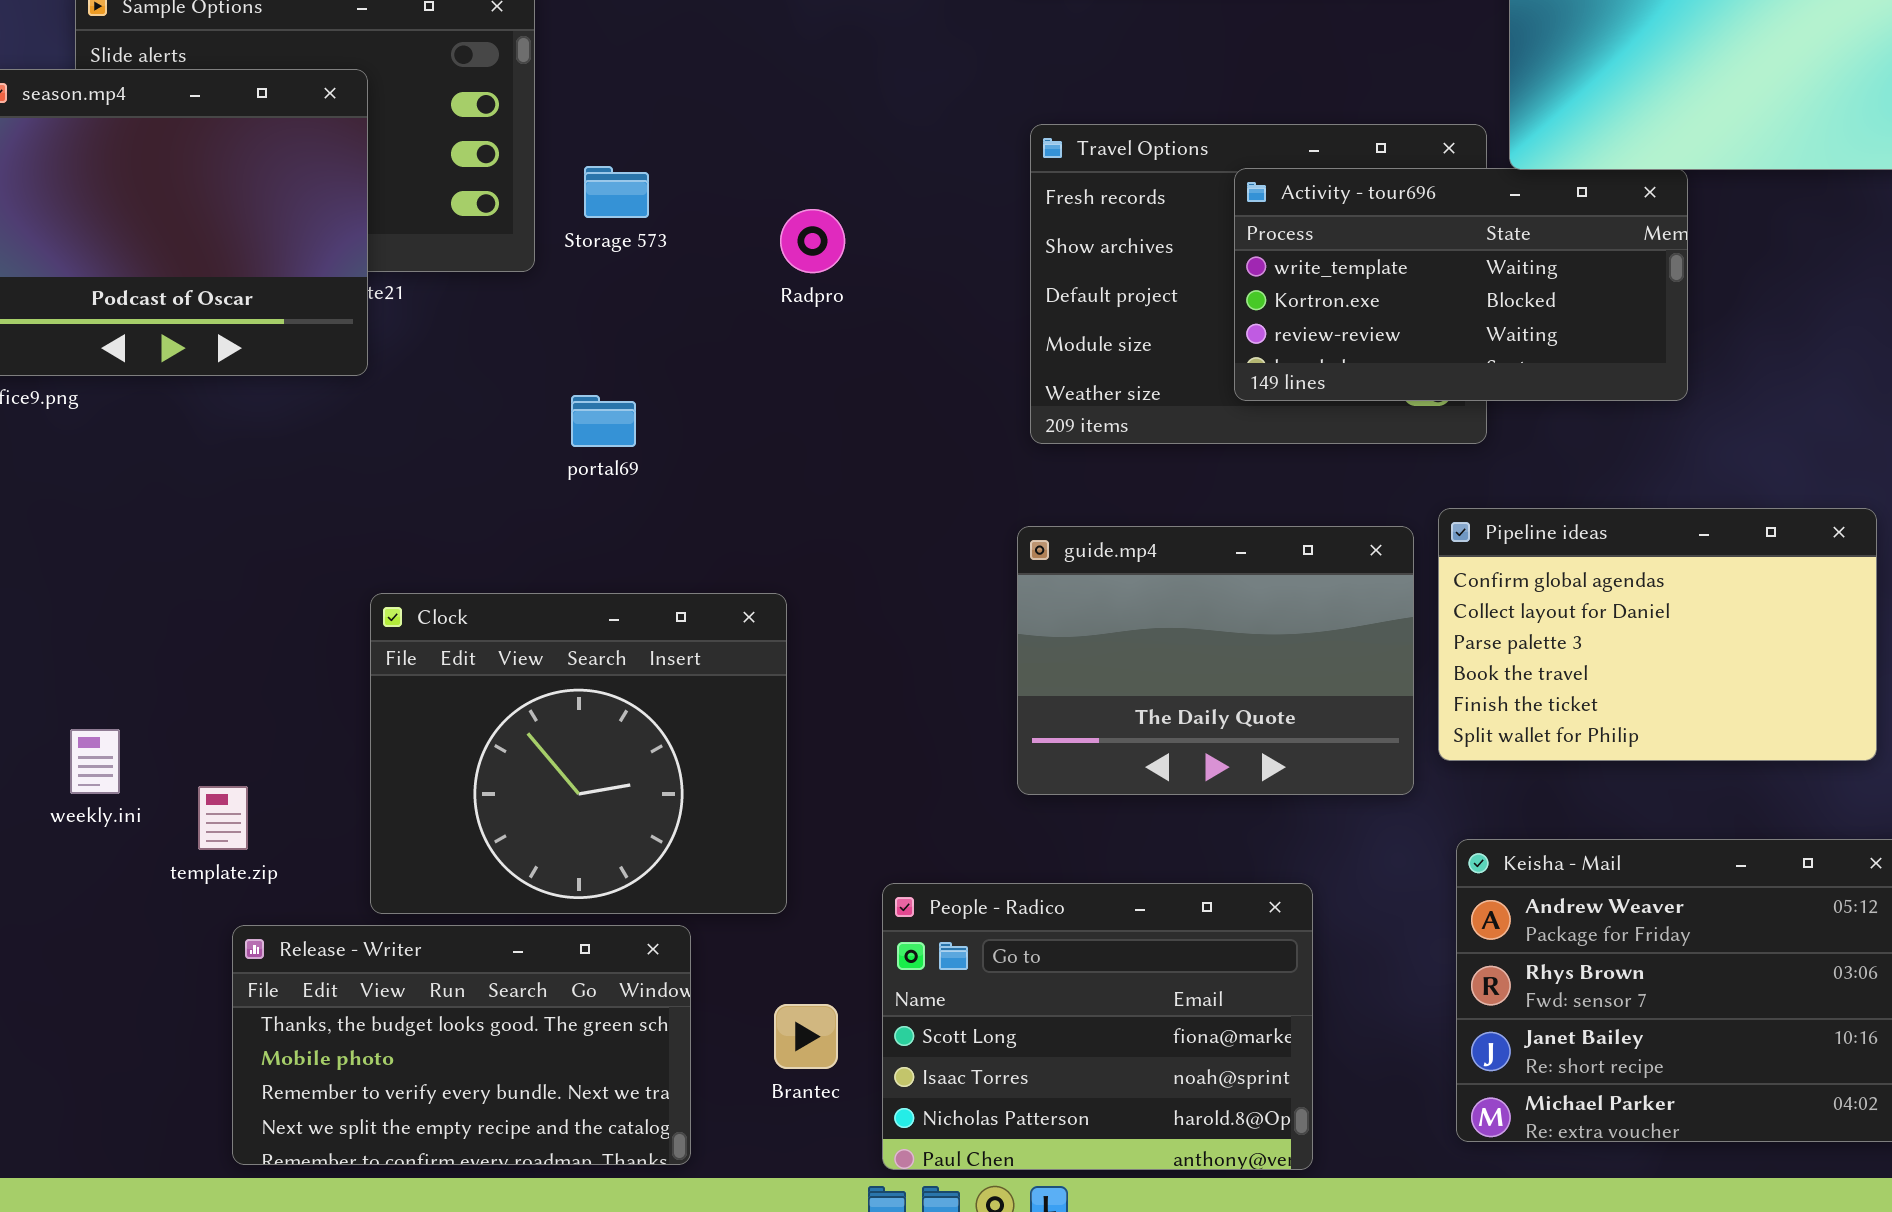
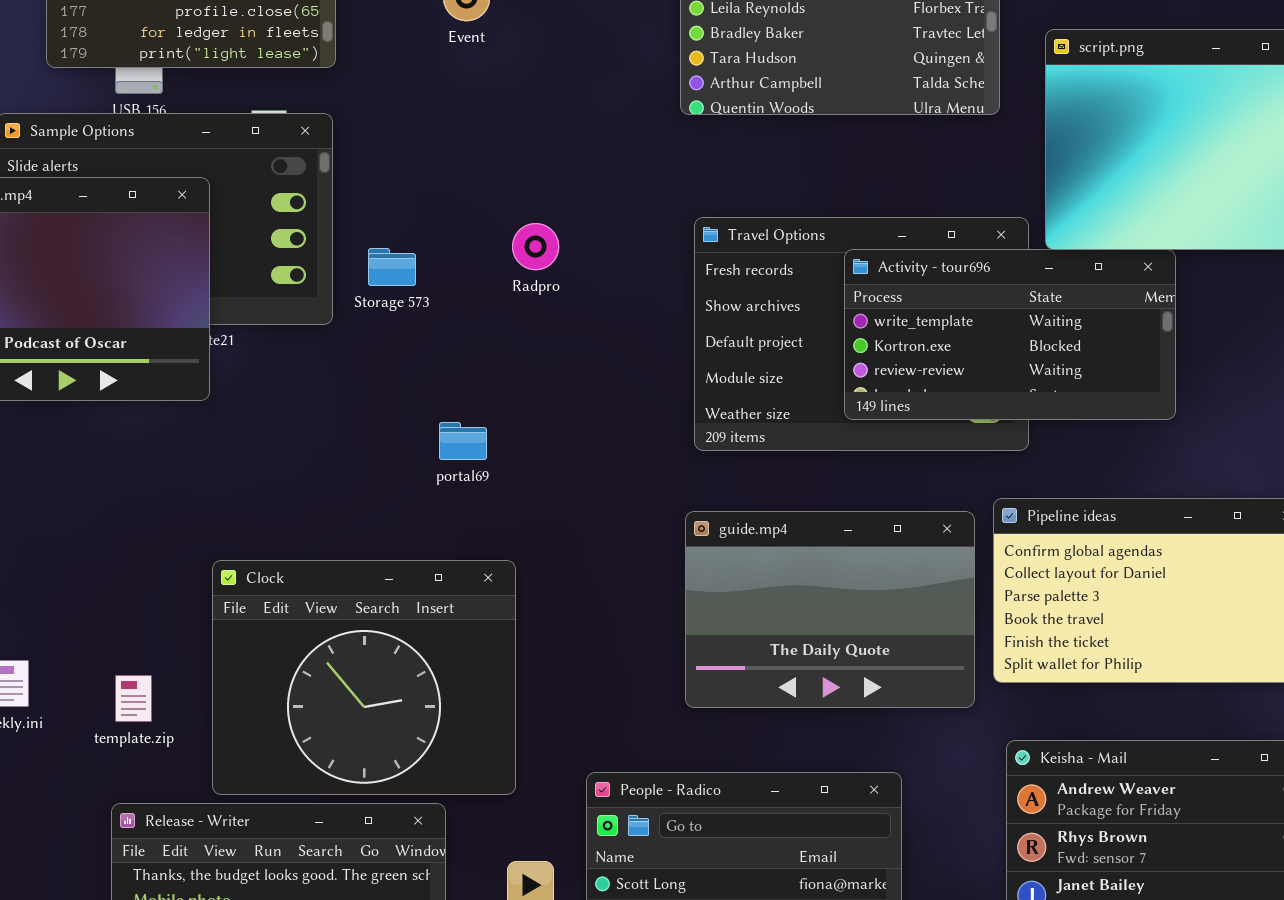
Radpro: [780,209,845,273] -> [512,223,559,270], moved
portal69: [571,395,636,447] -> [439,422,487,460], moved
template.zip: [198,786,248,850] -> [115,675,152,722], moved

